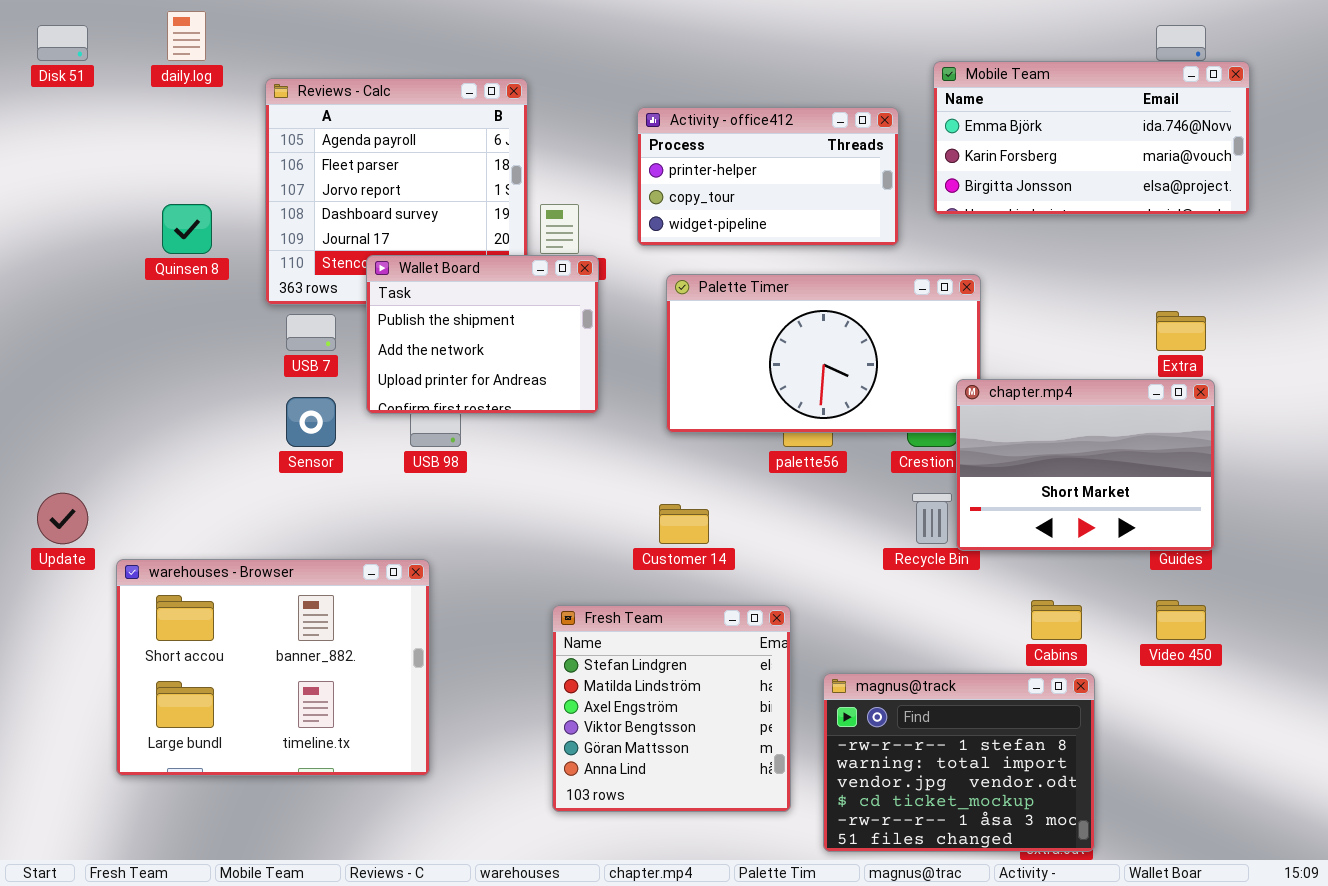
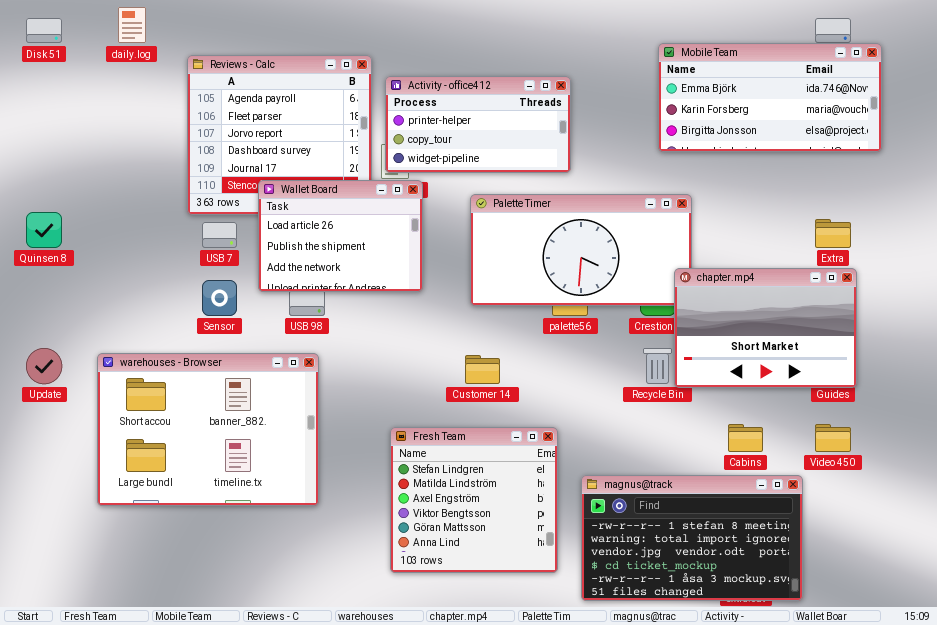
Activity - office412: [637,107,899,246] -> [385,76,571,173], moved
Quinsen 8: [162,204,212,254] -> [26,212,62,248], moved
Wallet Board: [366,255,599,414] -> [258,180,423,292], scrolled up 1 row
warehouses - Browser: [116,559,430,776] -> [97,353,319,506], moved
magnus@track: [823,673,1095,852] -> [581,475,803,601], resized

